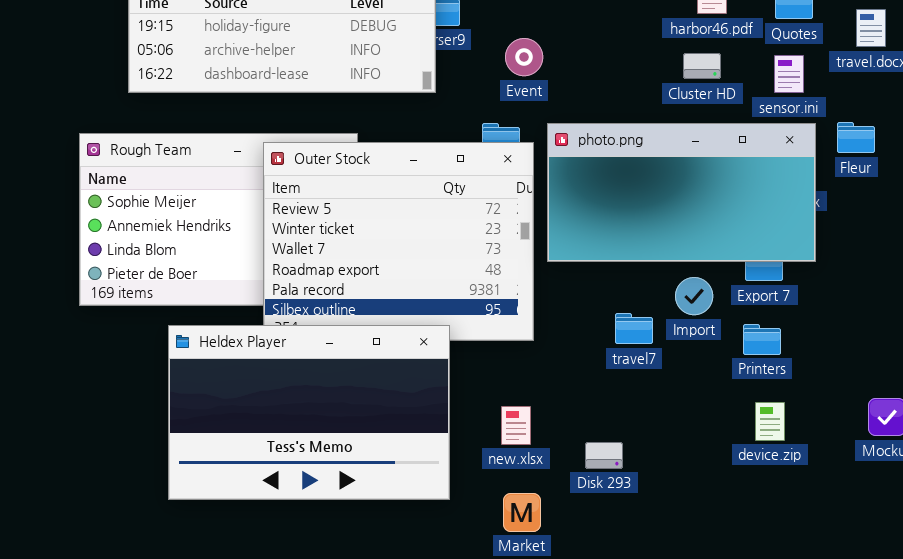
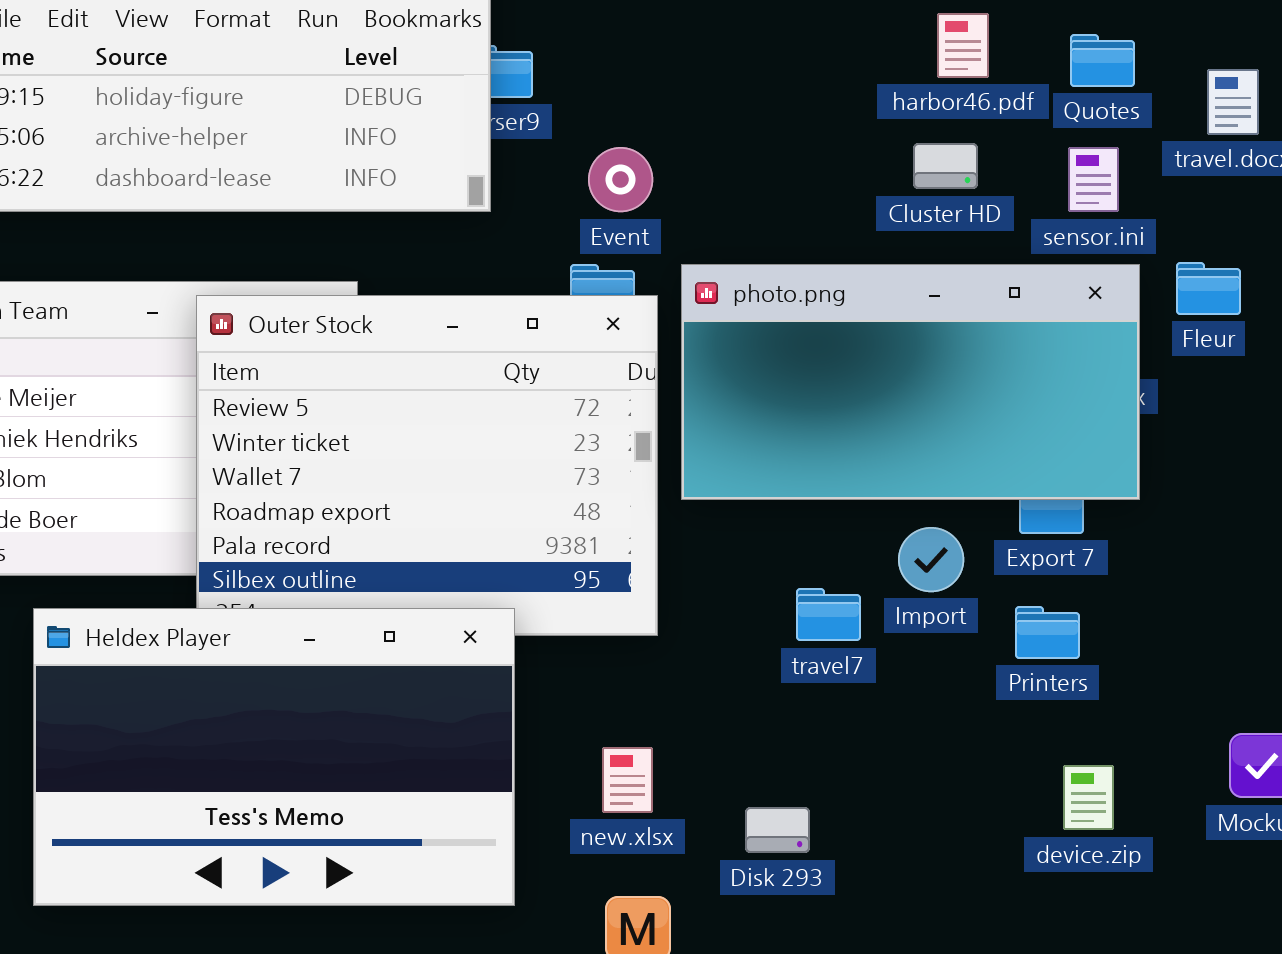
Event: [505,38,543,76] -> [588,147,653,212], moved
device.zip: [755,402,785,441] -> [1063,765,1114,830], moved

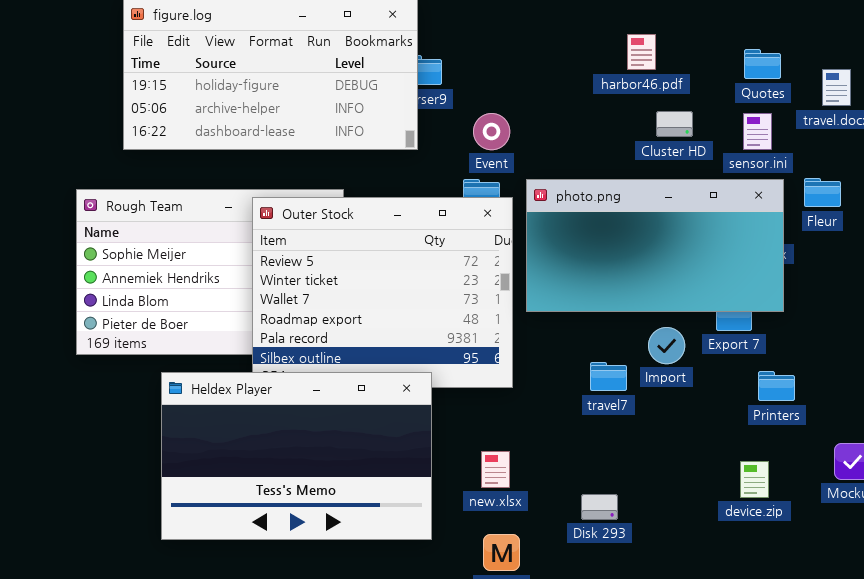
harbor46.pdf: [937,13,989,78] -> [627,34,656,70], moved
Printers: [1015,606,1080,659] -> [758,371,795,401], moved
Disk 293: [745,807,810,853] -> [581,494,618,520], moved

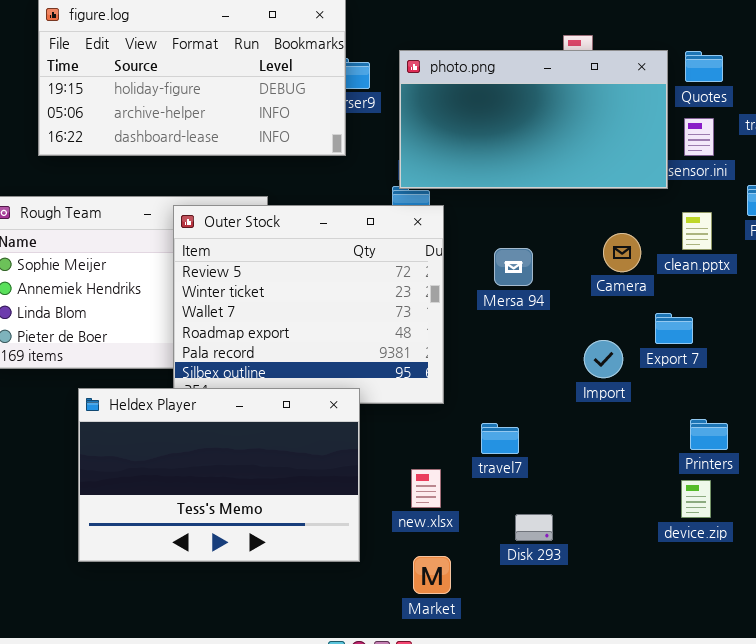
photo.png: [526,179,784,312] -> [399,50,668,189], moved
travel7: [590,362,627,391] -> [481,423,519,454], moved
Printers: [758,371,795,401] -> [690,419,728,450], moved

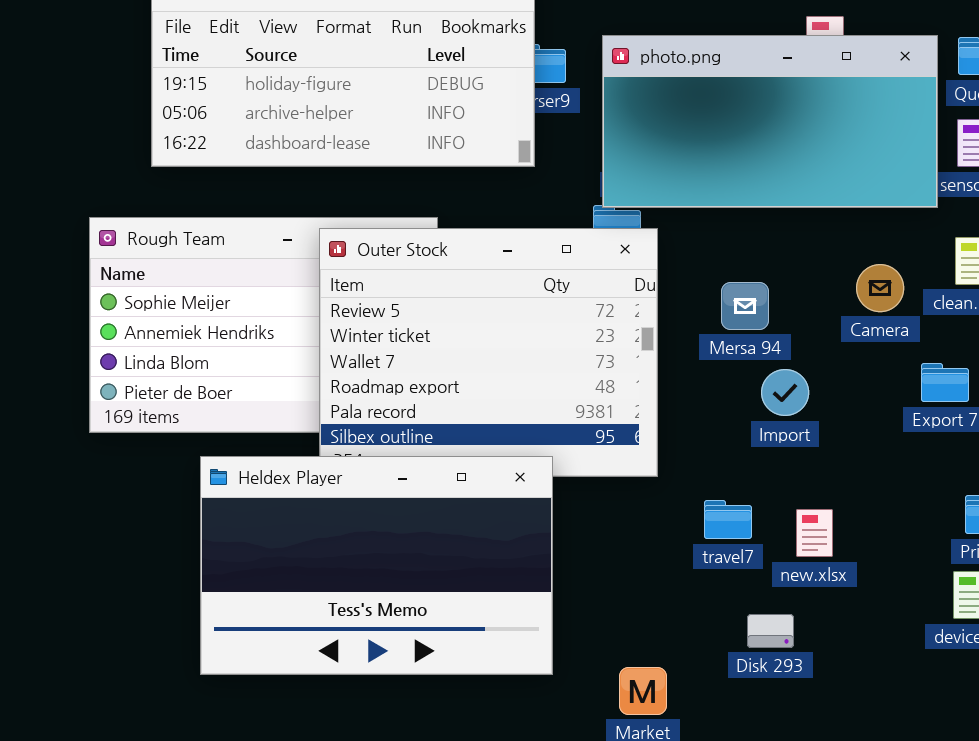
Import: [584,340,623,378] -> [761,369,809,416], moved
new.xlsx: [411,469,441,508] -> [796,509,833,557], moved

